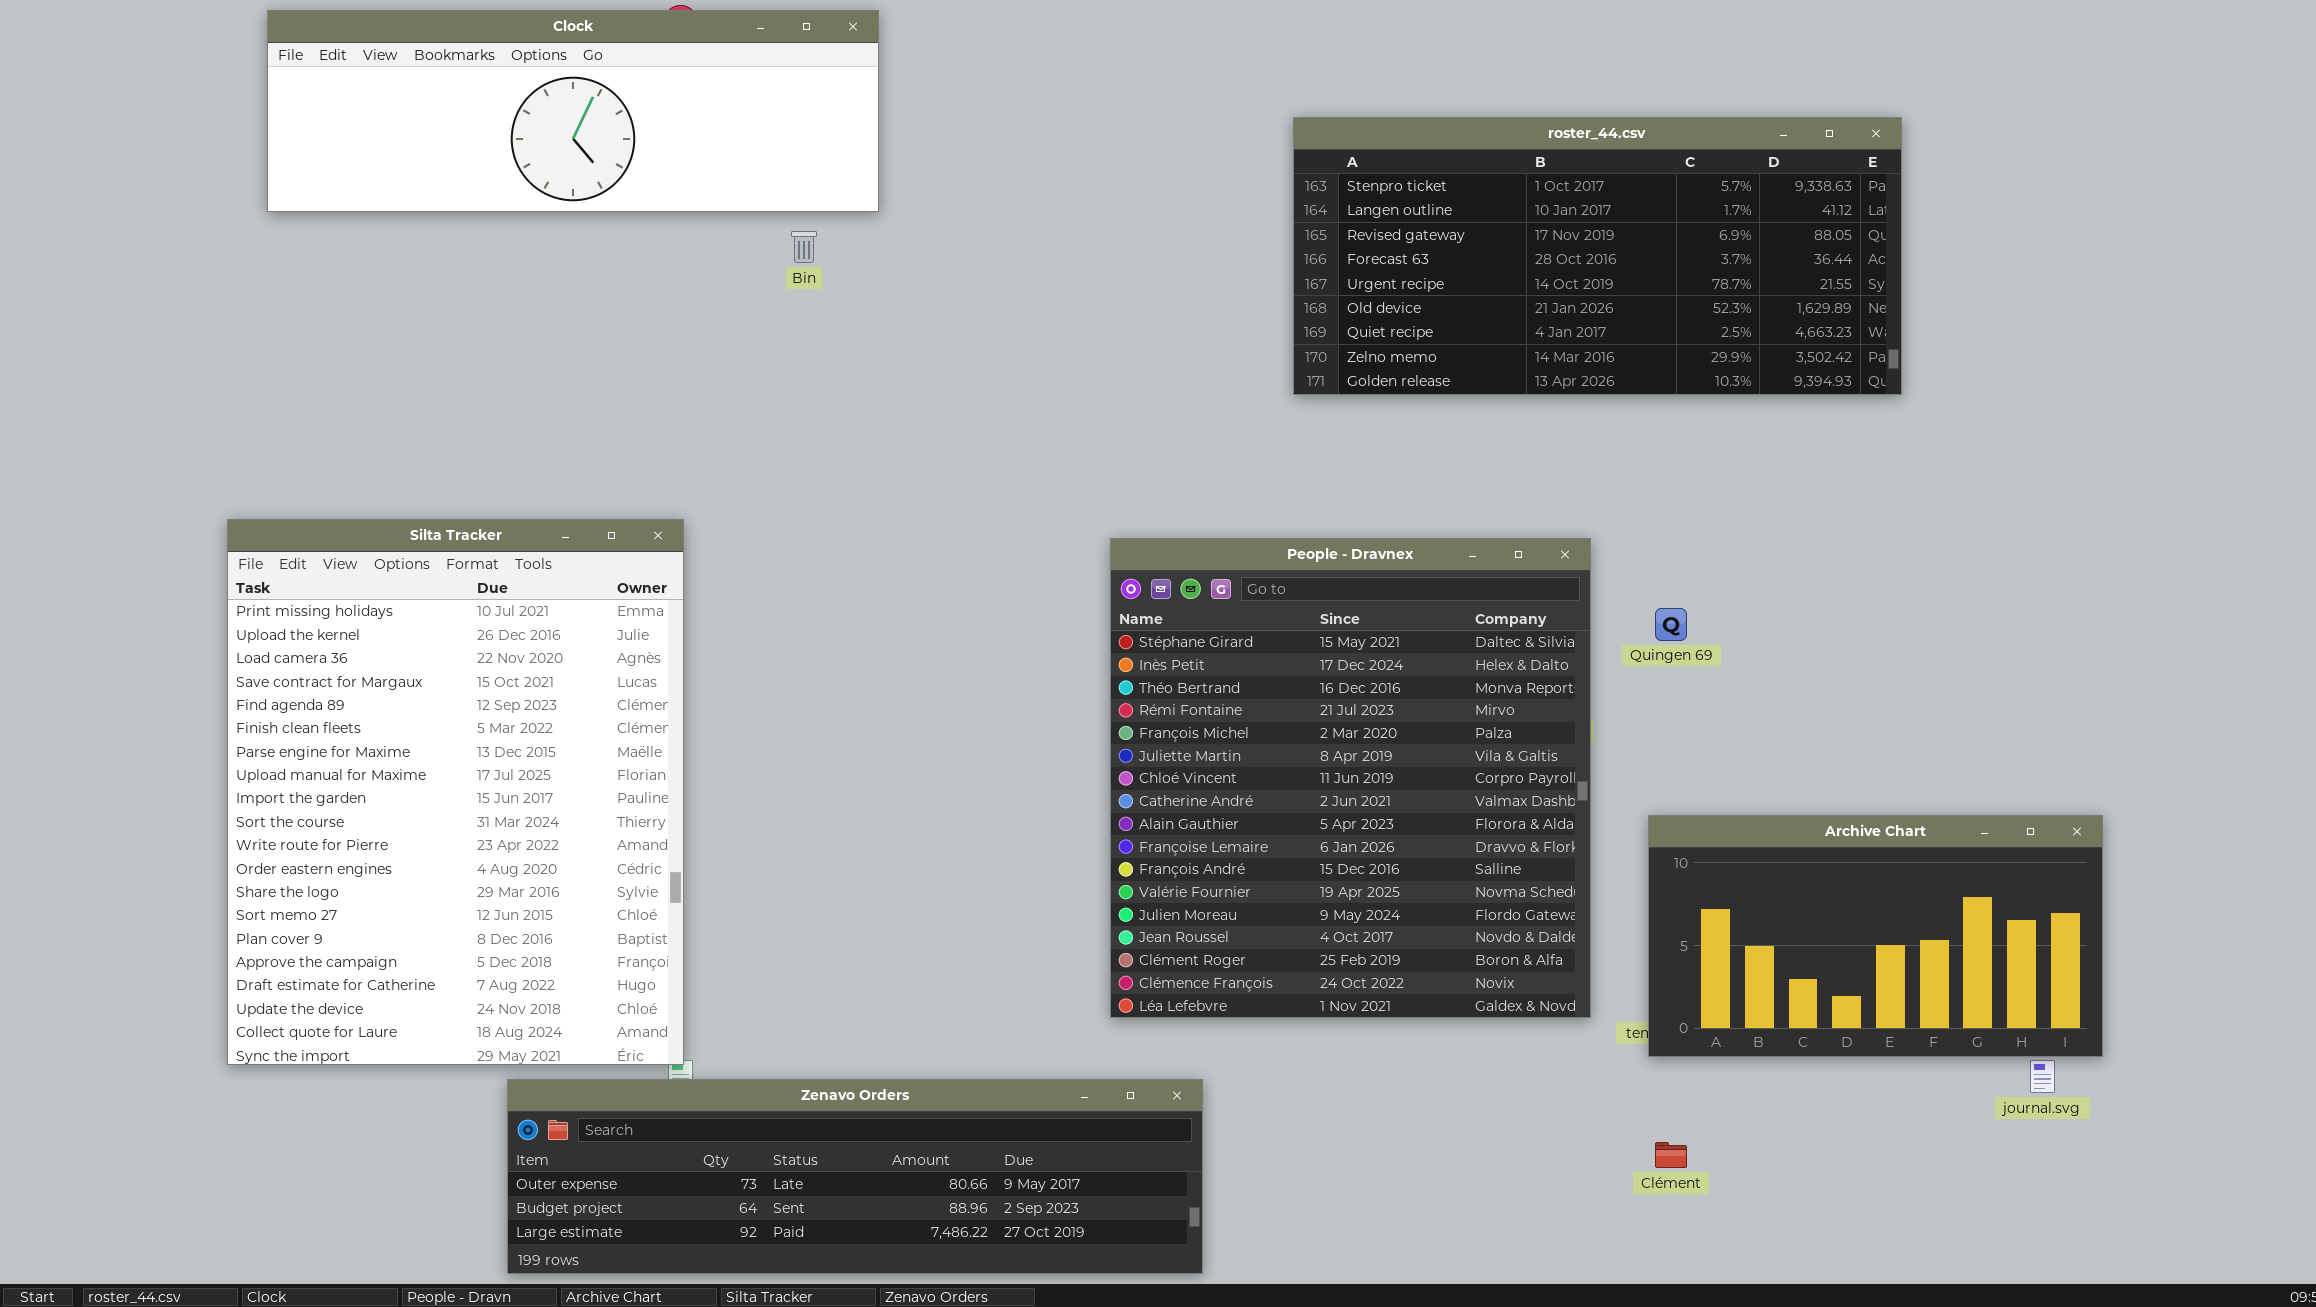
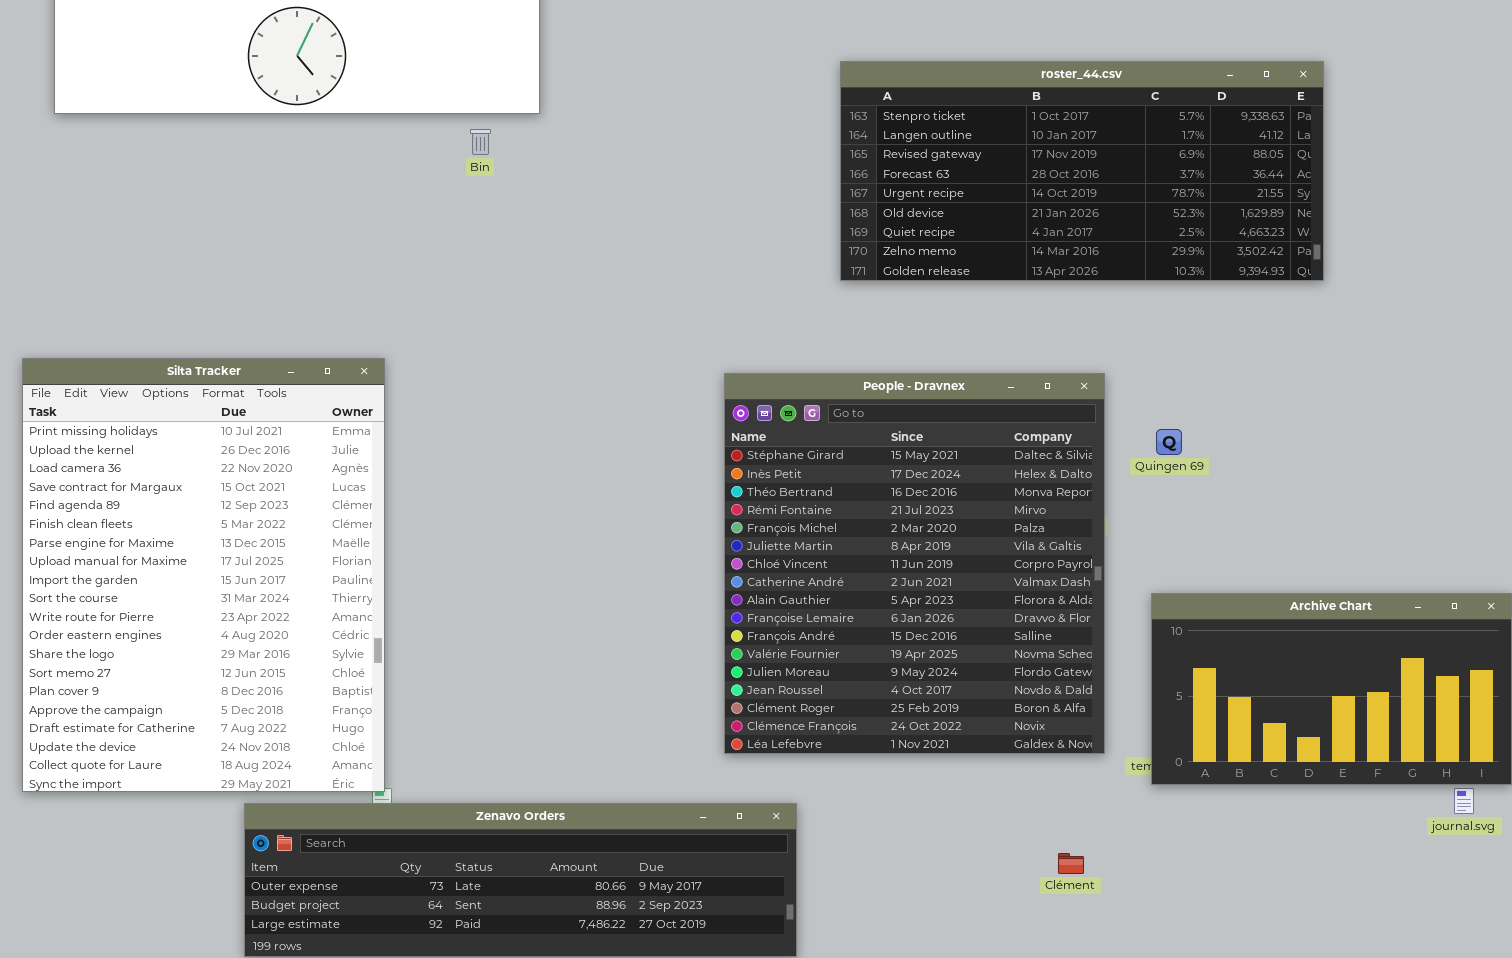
roster_44.csv: [1293,117,1902,395] -> [840,61,1324,281], moved
Clément: [1655,1142,1687,1168] -> [1058,853,1084,874], moved

